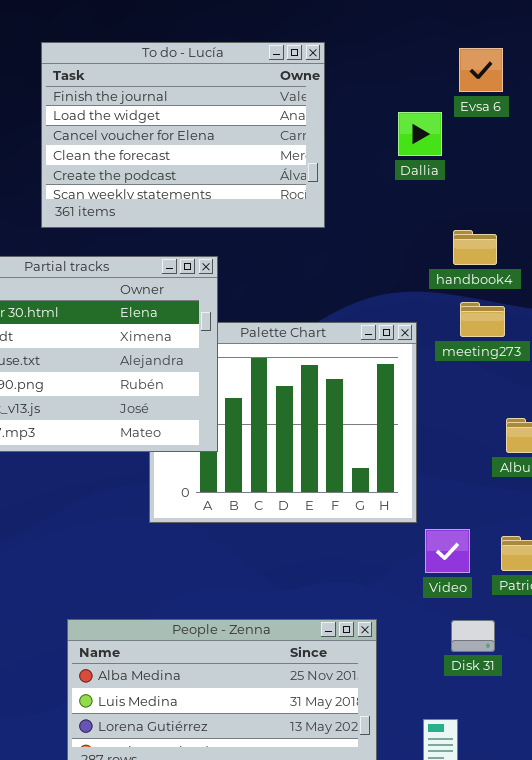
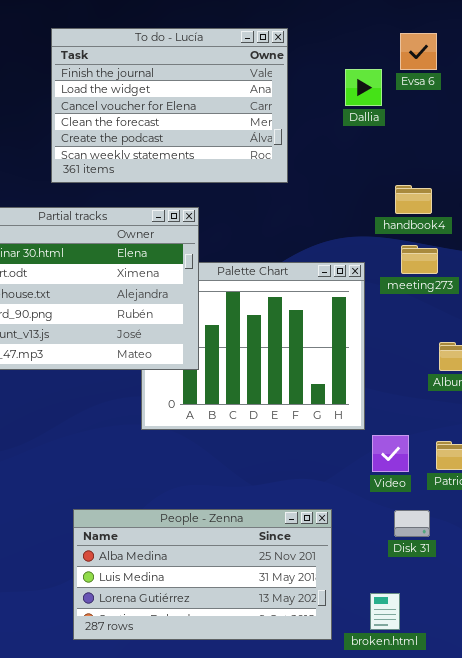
Dallia: [398,112,442,156] -> [345,69,382,106], moved

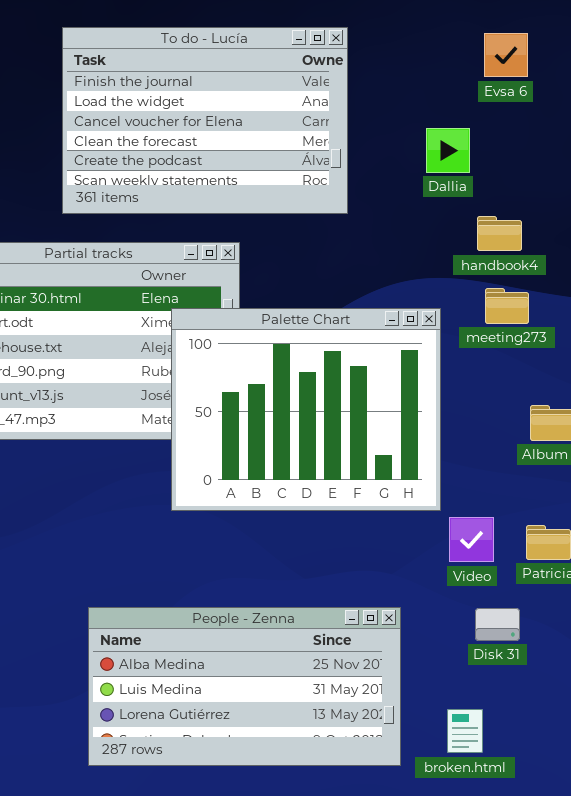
Dallia: [345,69,382,106] -> [426,128,470,173], moved
Palette Chart: [141,262,365,430] -> [171,308,441,511], raised

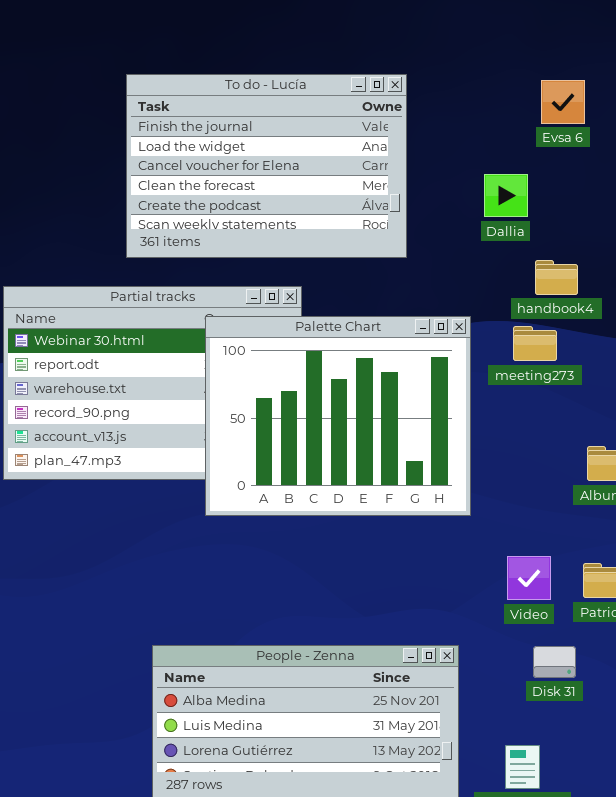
meeting273: [485,288,529,324] -> [513,326,557,361], moved
Palette Chart: [171,308,441,511] -> [205,316,471,516], moved

